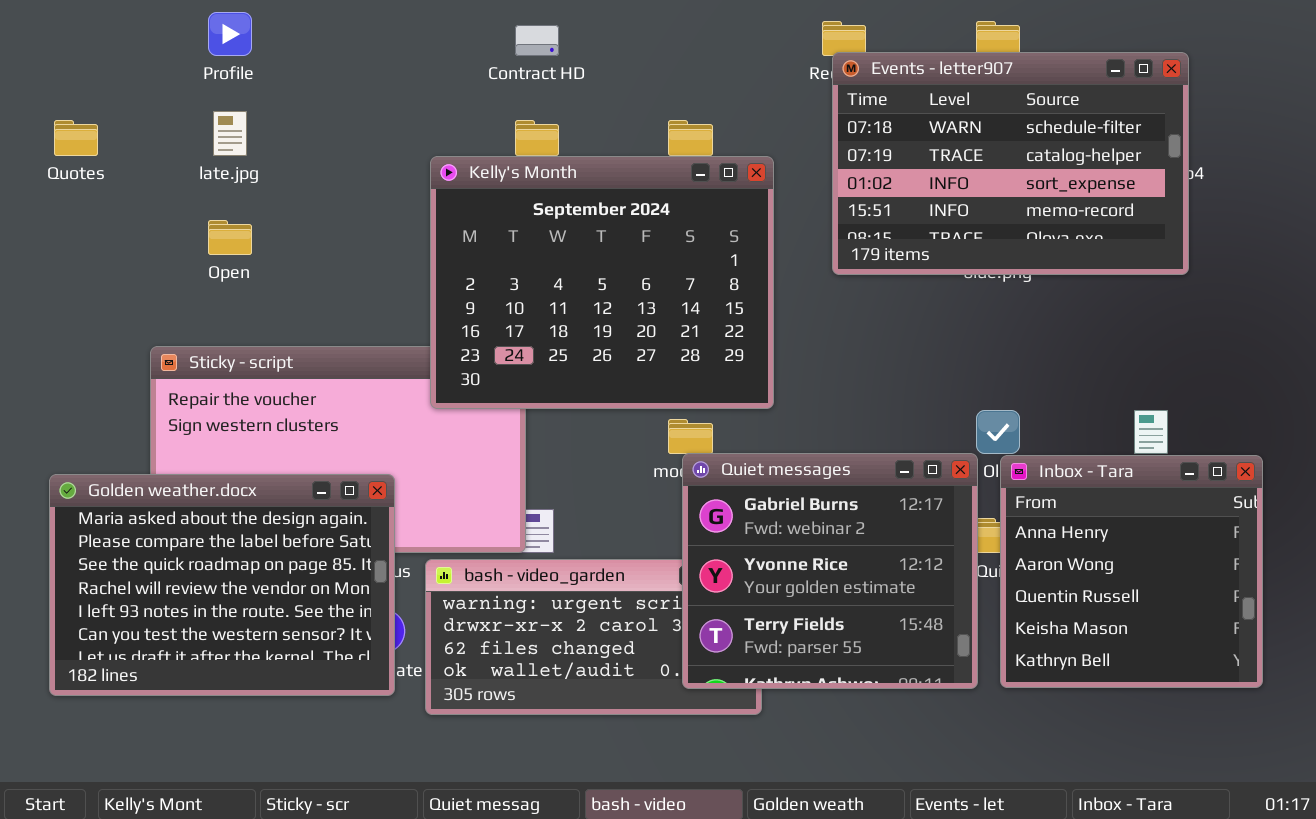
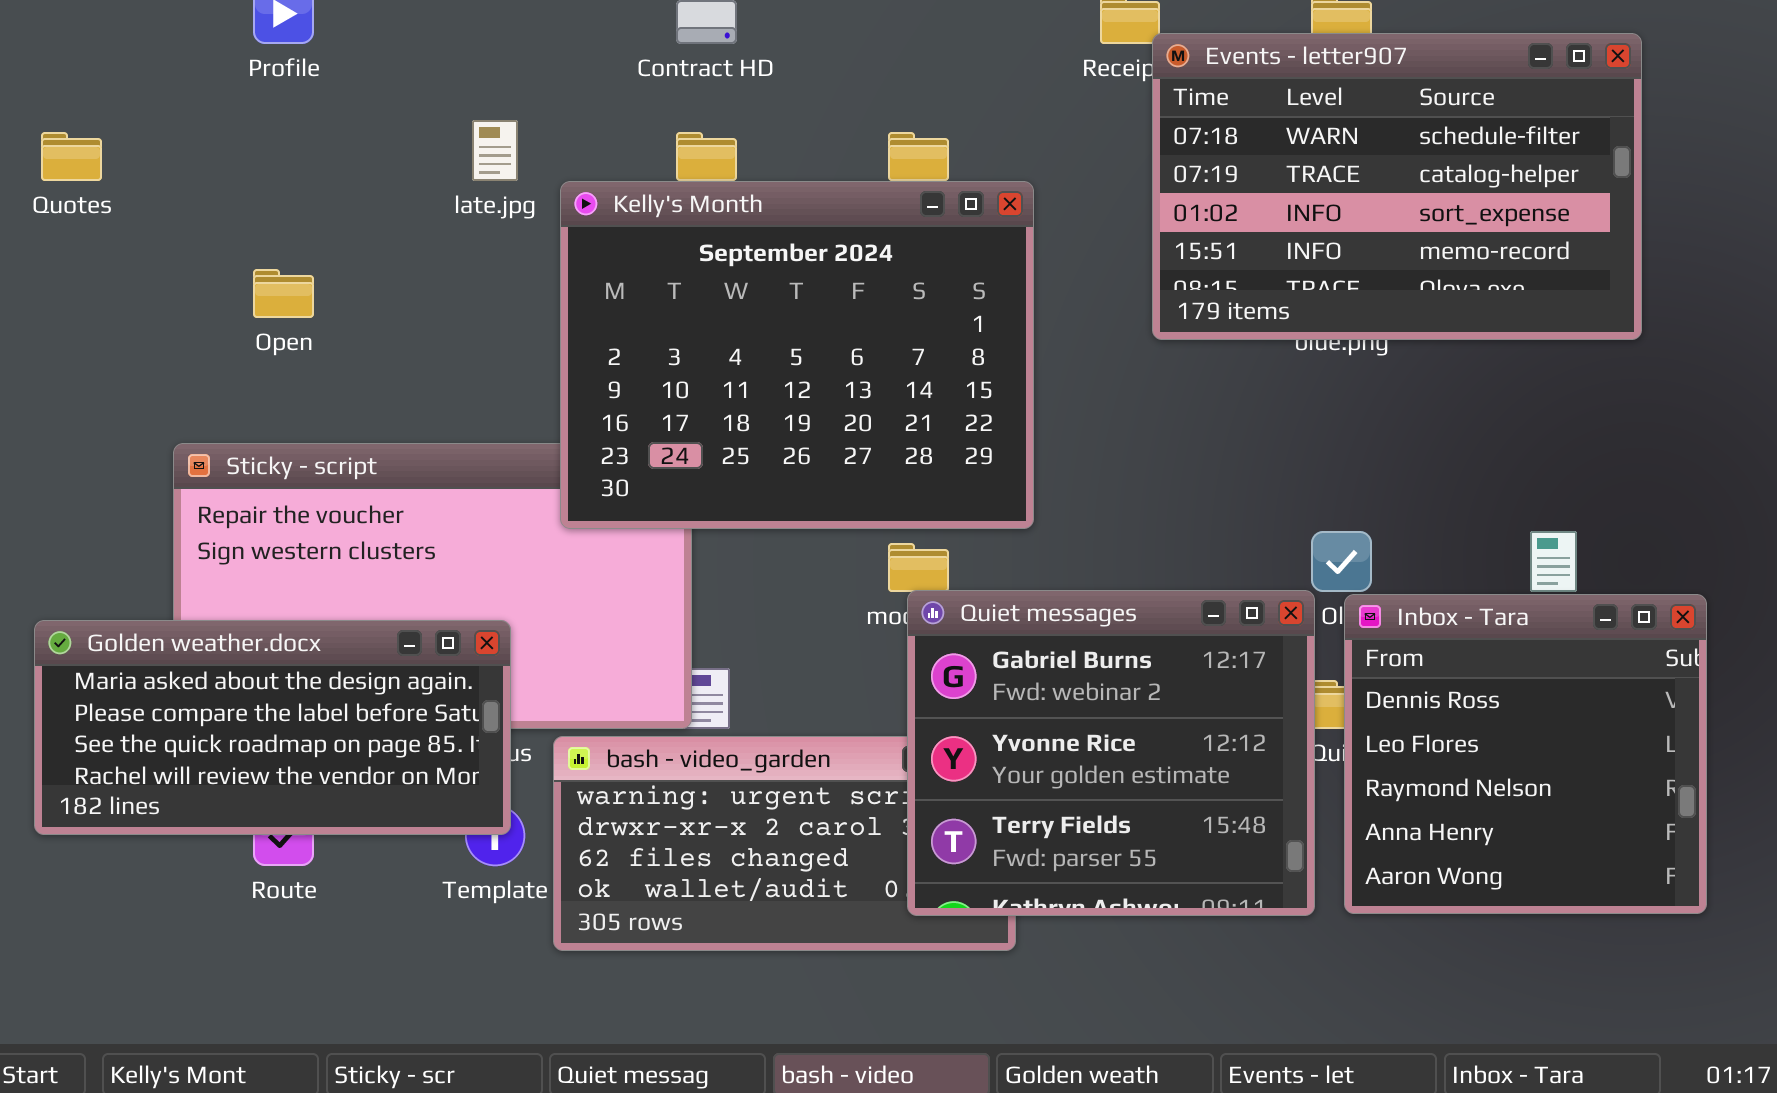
Events - letter907: [832,52,1189,275] -> [1152,33,1642,340], moved
late.jpg: [213,111,247,156] -> [472,120,518,181], moved
Inbox - Tara: [1000,455,1263,688] -> [1344,594,1707,914], scrolled up 3 rows
Golden weather.docx: [49,474,395,696] -> [34,620,511,835], resized

